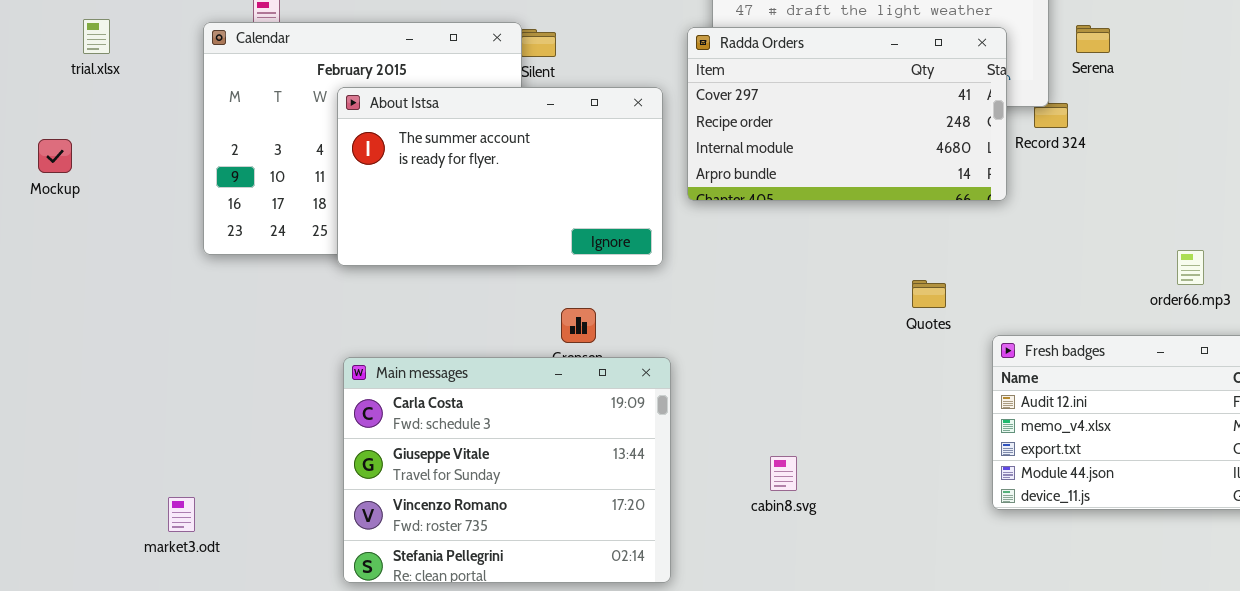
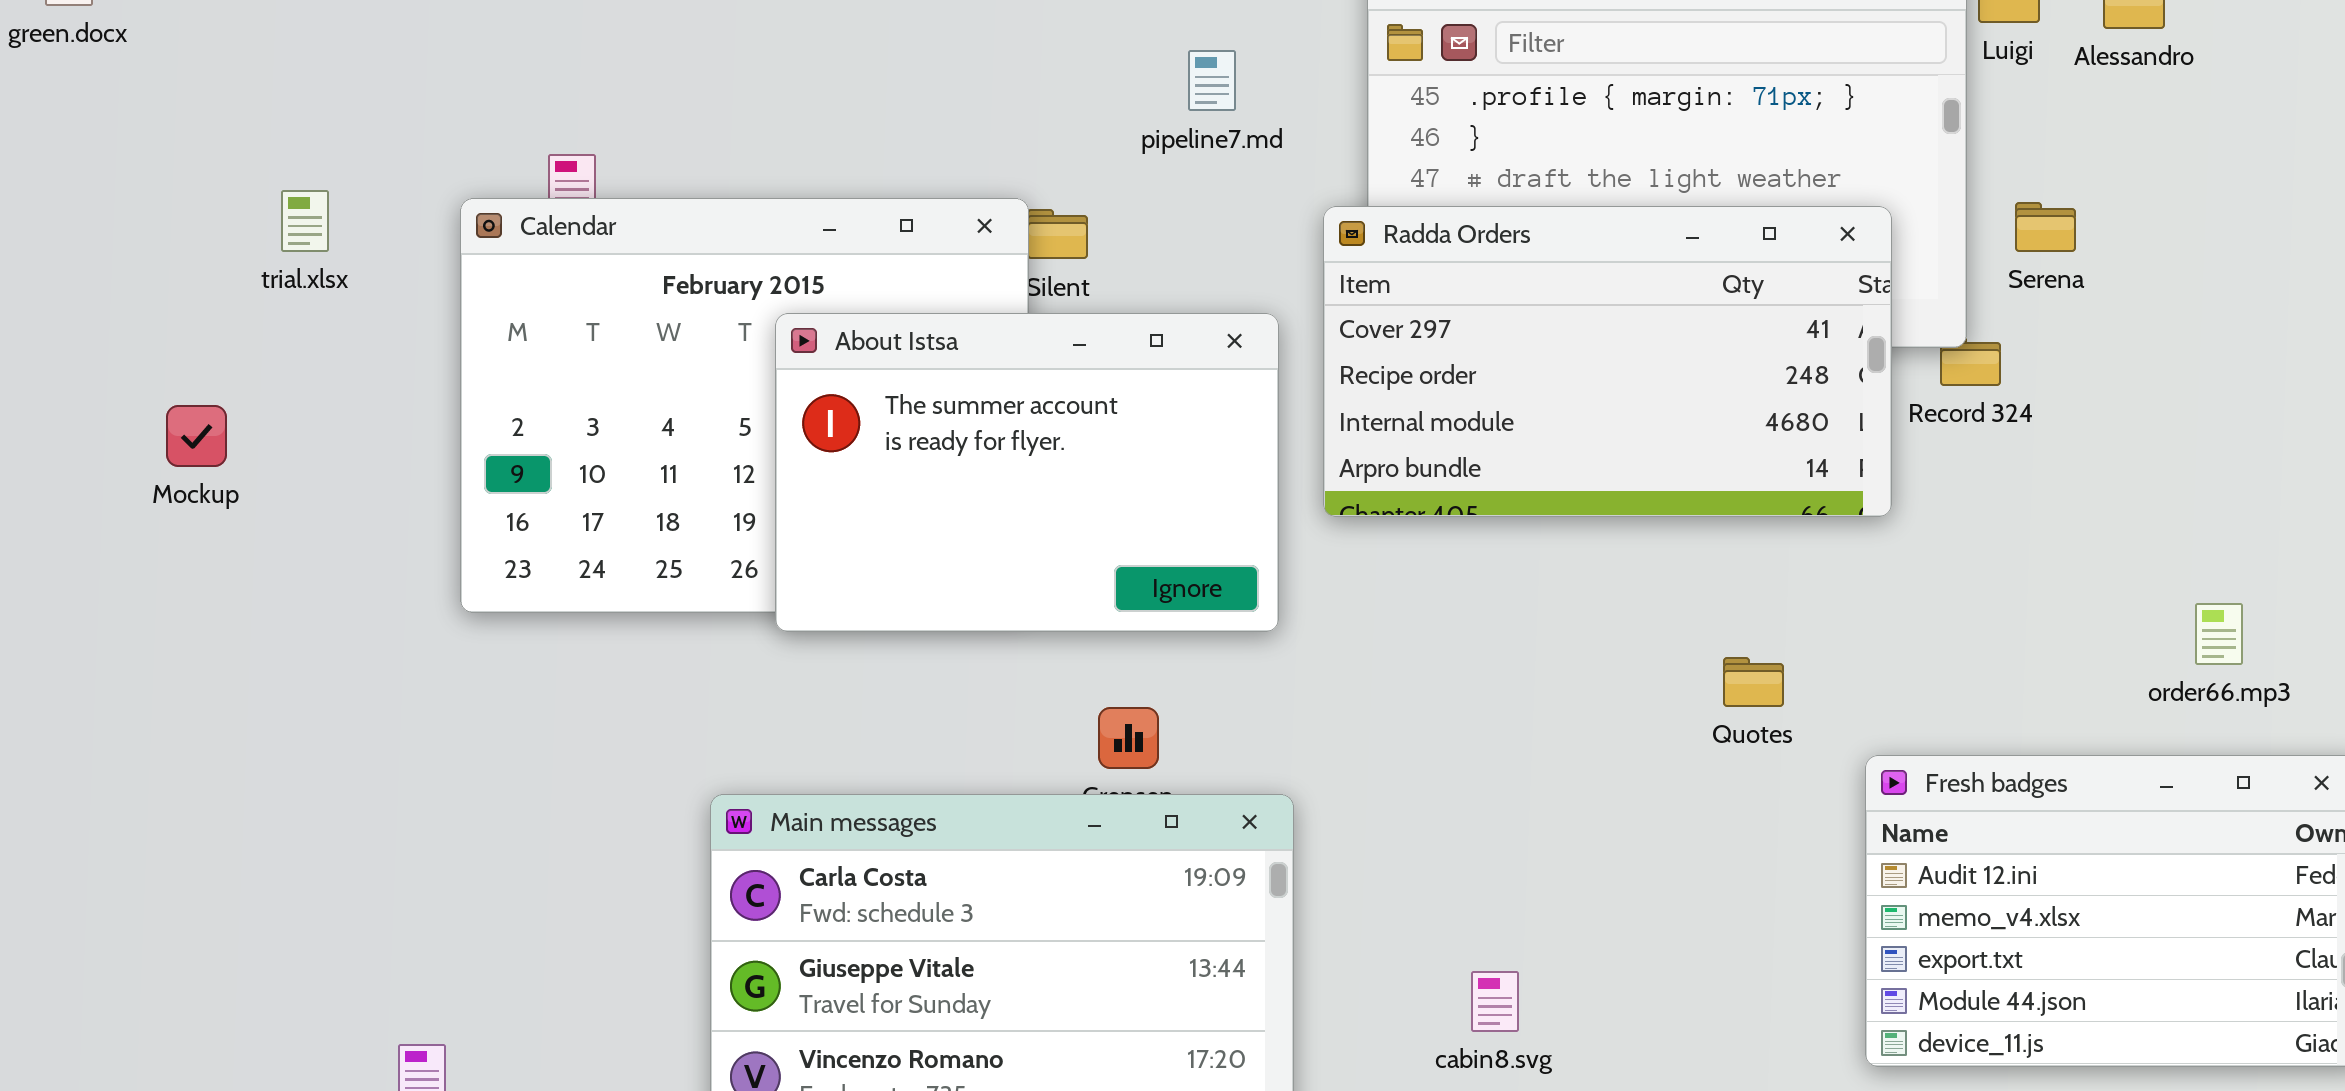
trial.xlsx: [83,19,110,54] -> [281,190,329,252], moved
About Istsa: [337,87,663,266] -> [775,313,1279,632], resized

